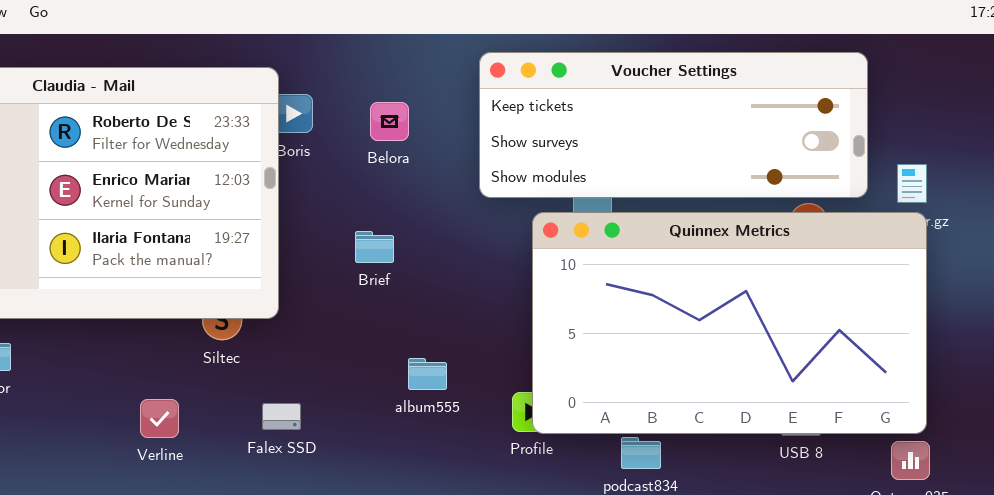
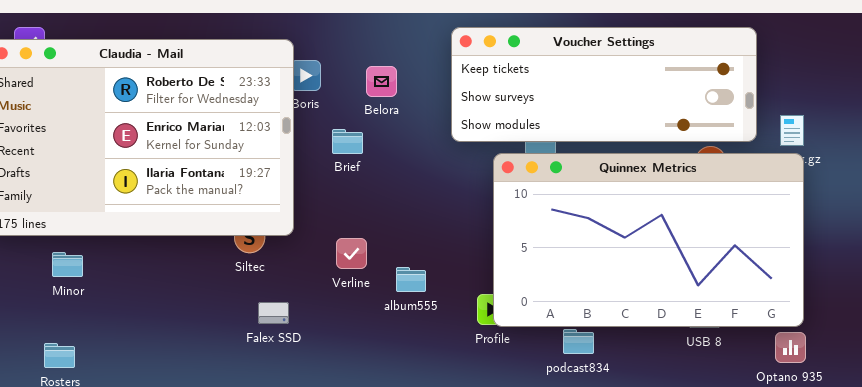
Brief: [355,231,394,263] -> [332,129,363,154], moved
Verline: [140,399,179,438] -> [336,238,367,269], moved
Falex SSD: [262,403,301,430] -> [258,302,289,324], moved

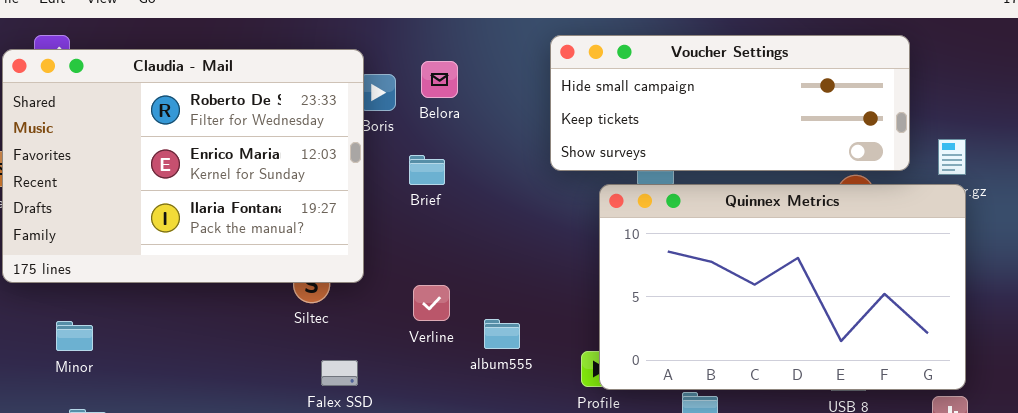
Voucher Settings: [451,27,757,142] -> [550,35,910,171], scrolled up 1 row
Belora: [366,66,397,97] -> [421,61,458,98], moved
Minor: [52,252,83,277] -> [56,321,93,351], moved

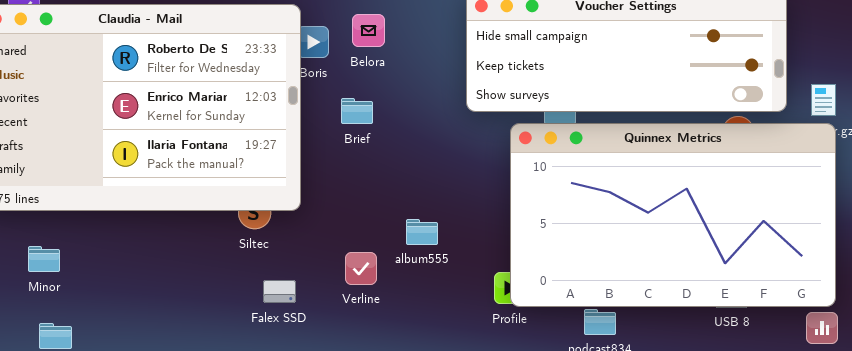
Verline: [413,285,450,321] -> [345,252,377,285], moved
album555: [484,319,520,349] -> [406,219,438,245], moved

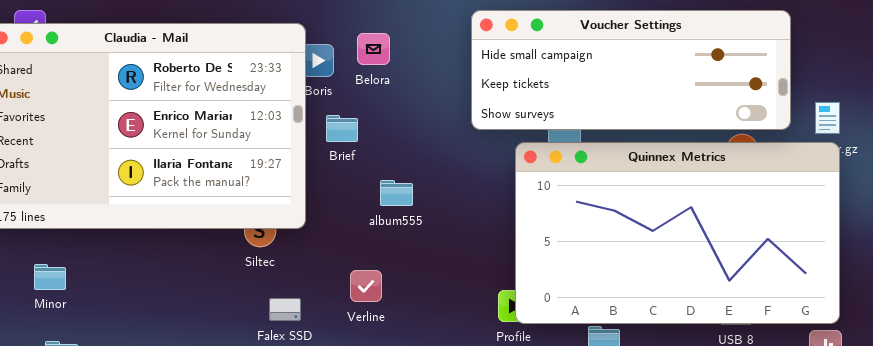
Brief: [341,98,373,124] -> [326,115,358,142], moved
album555: [406,219,438,245] -> [380,180,413,206], moved

